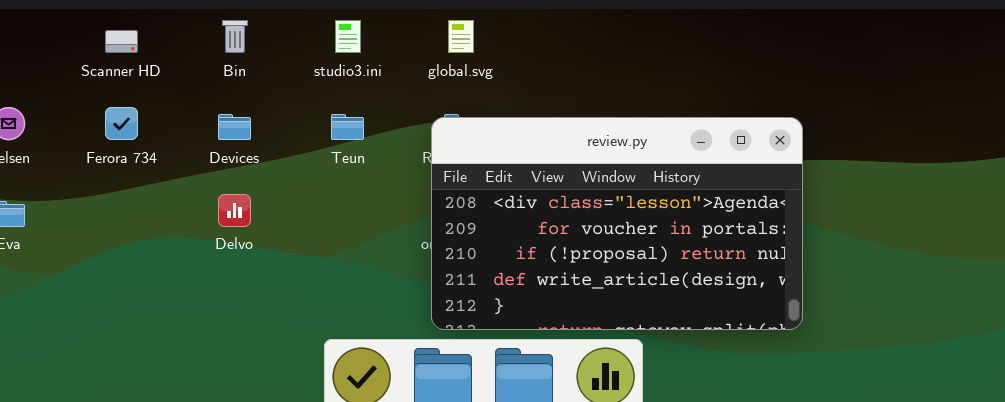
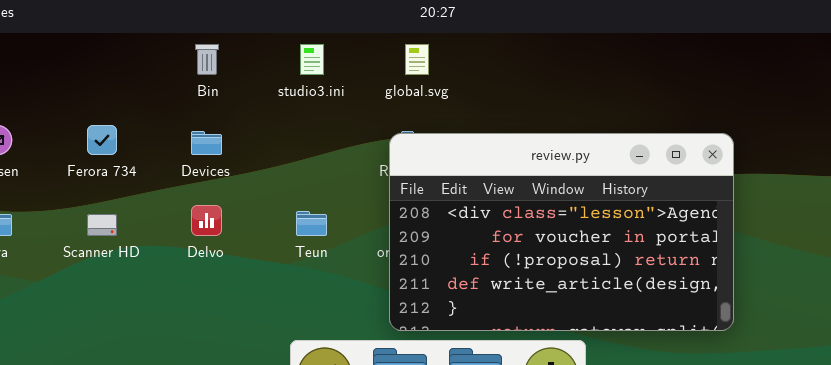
Scanner HD: [105,30,138,53] -> [87,214,117,236], moved
Teun: [331,114,364,140] -> [296,211,327,236], moved

